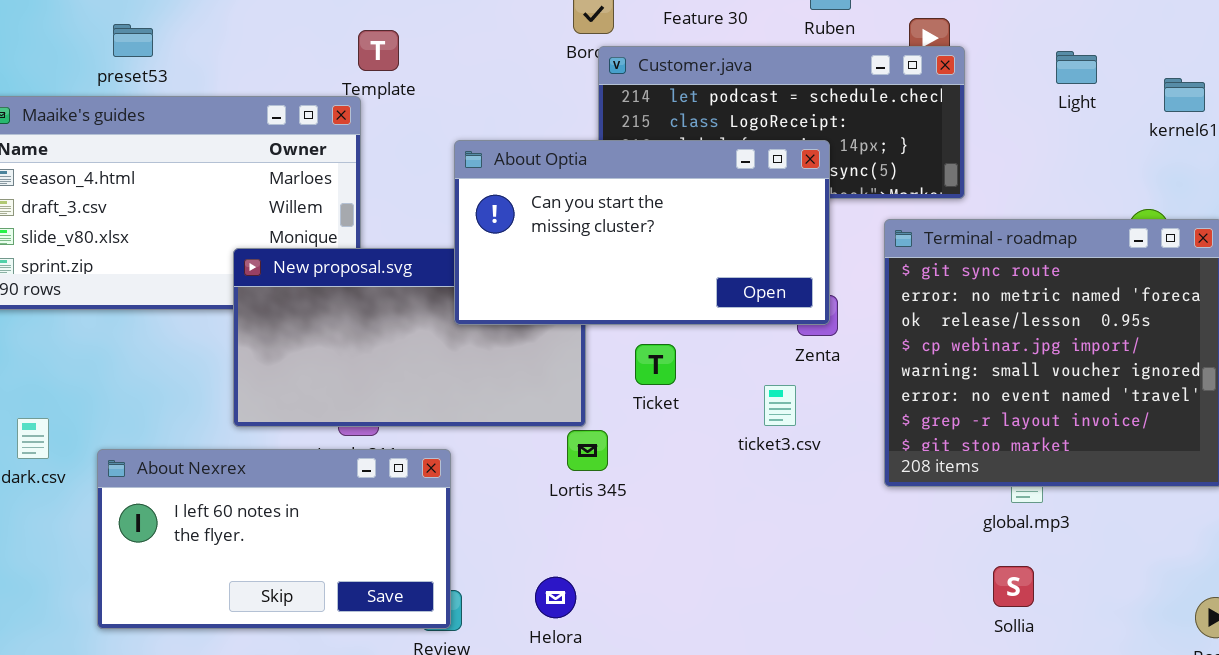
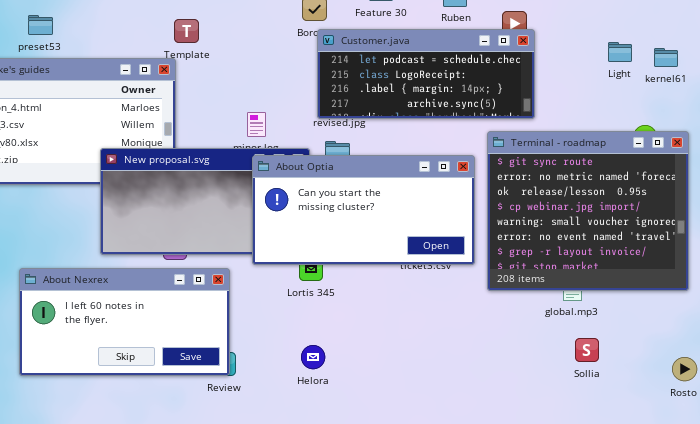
Light: [1056,51,1097,84] -> [608,42,632,62], moved
About Optia: [454,140,830,325] -> [252,155,475,265], moved
Sollia: [993,566,1034,607] -> [575,338,599,362], moved
Helora: [535,577,576,618] -> [301,345,325,369], moved

